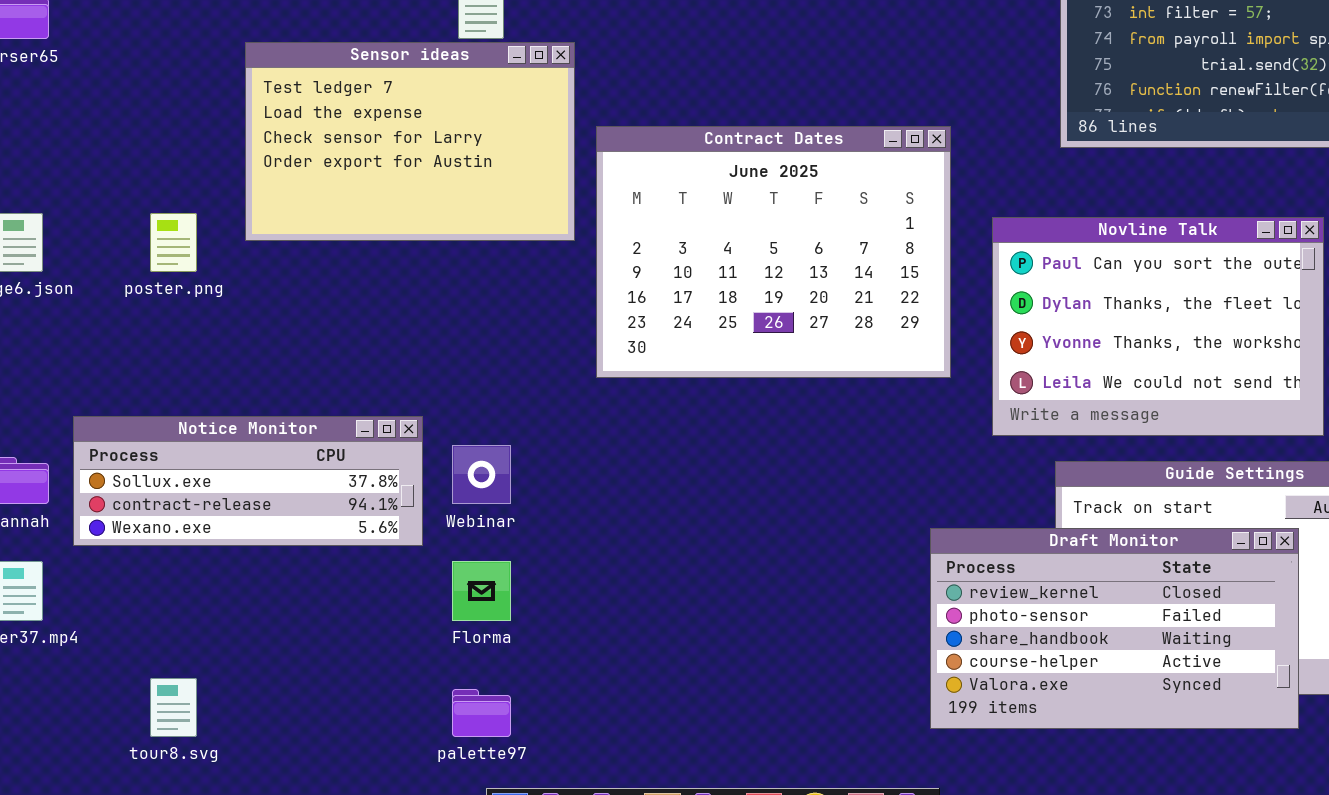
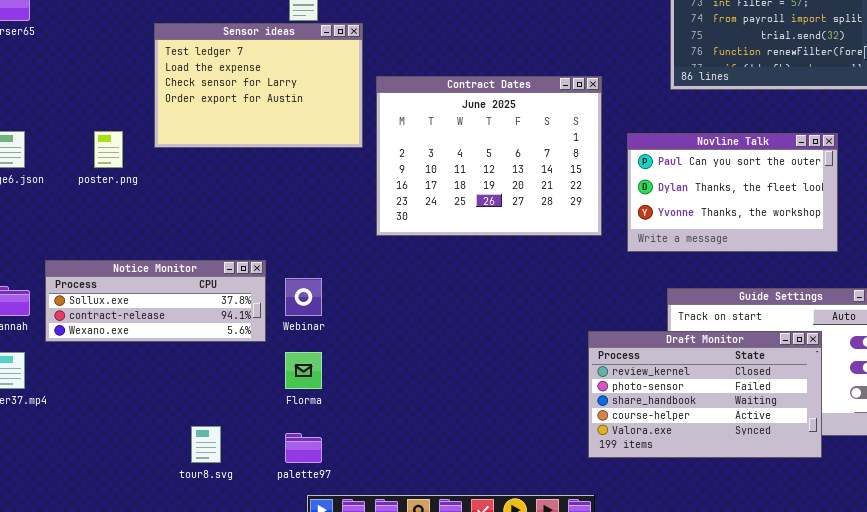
Novline Talk: [992,217,1324,436] -> [627,133,838,252], resized
tour8.svg: [150,678,197,737] -> [191,426,221,463], moved

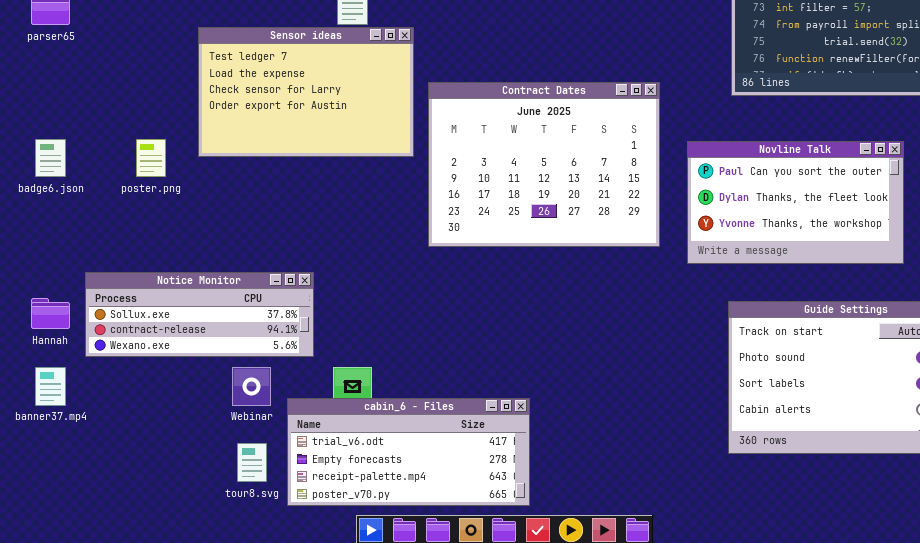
Webinar: [285,278,322,316] -> [232,367,271,406], moved
Draft Monitor: [588,331,822,458] -> none, closed
cabin_6 - Files: none -> [287,398,530,506], opened

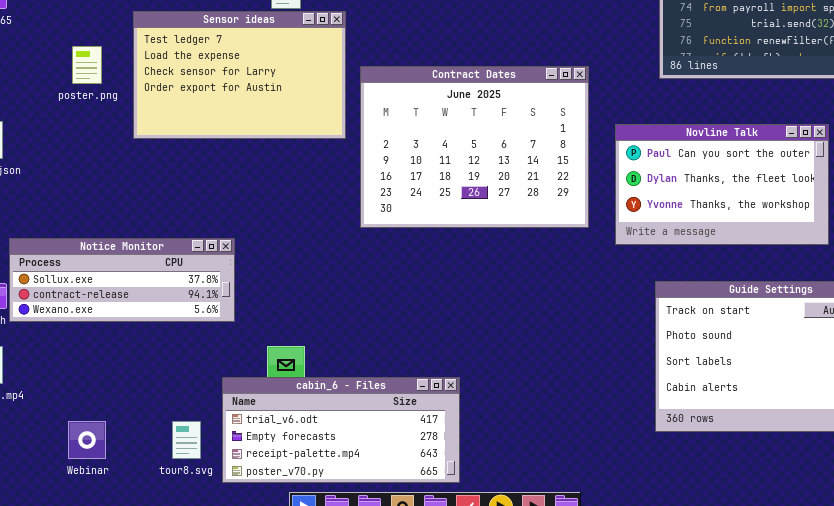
poster.png: [136,139,166,177] -> [72,46,102,84], moved
Notice Monitor: [85,272,314,357] -> [9,238,235,322], moved
Webinar: [232,367,271,406] -> [68,421,106,459], moved

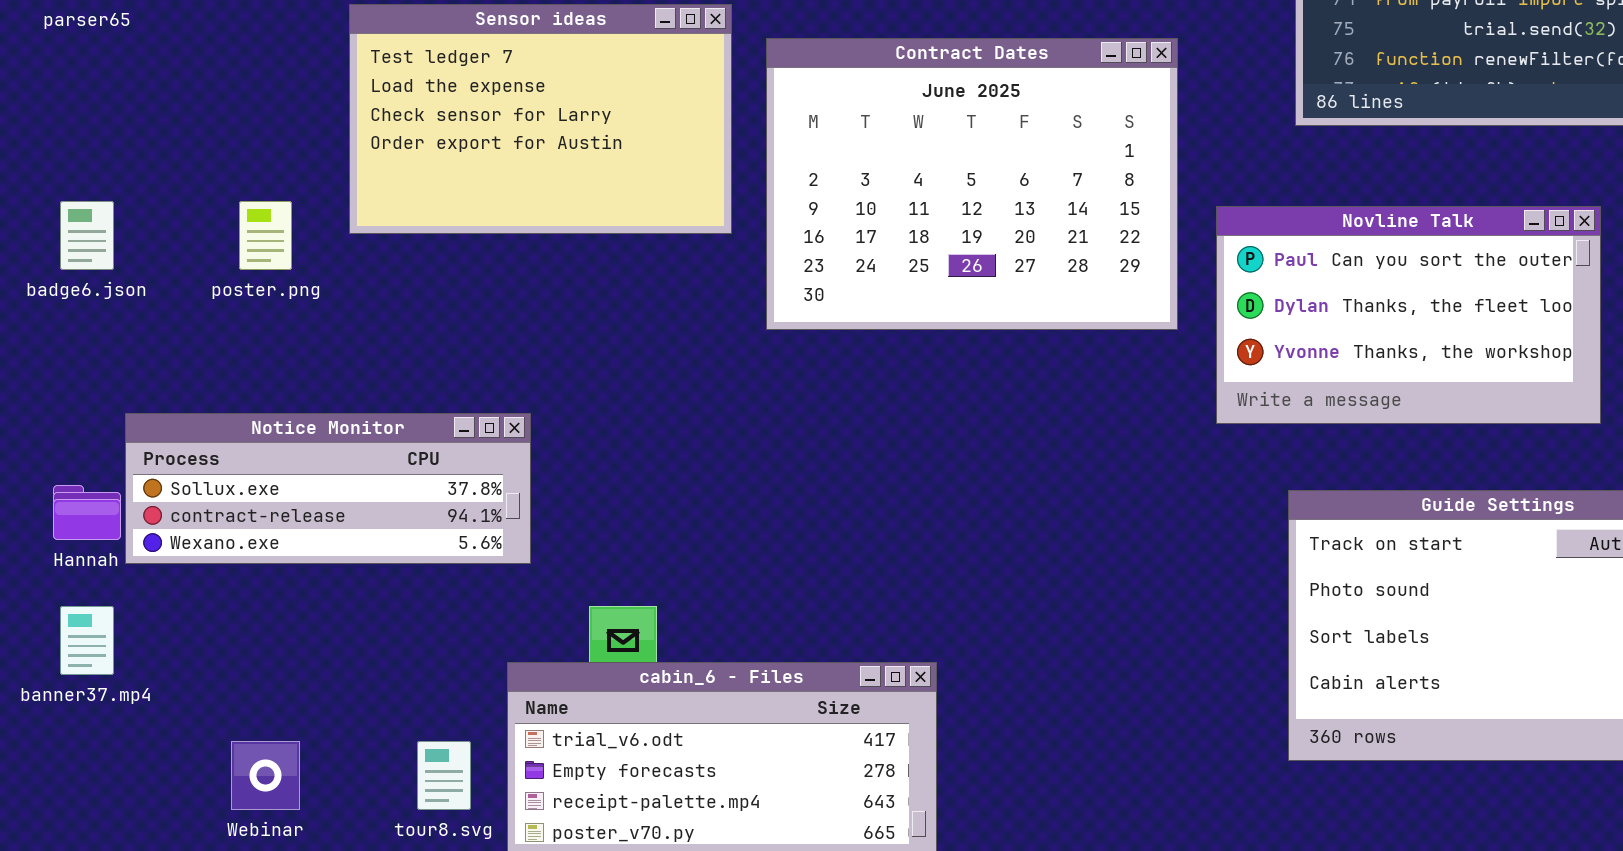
poster.png: [72,46,102,84] -> [239,201,292,270], moved
Contract Dates: [360,66,589,228] -> [766,38,1178,330], moved

